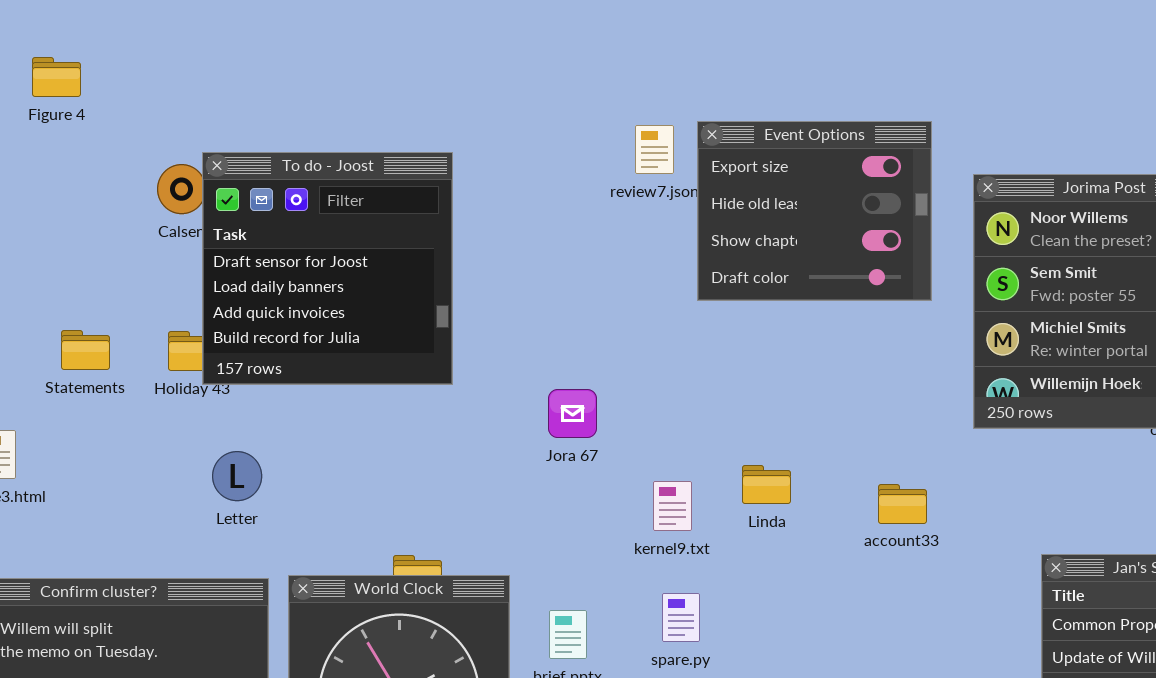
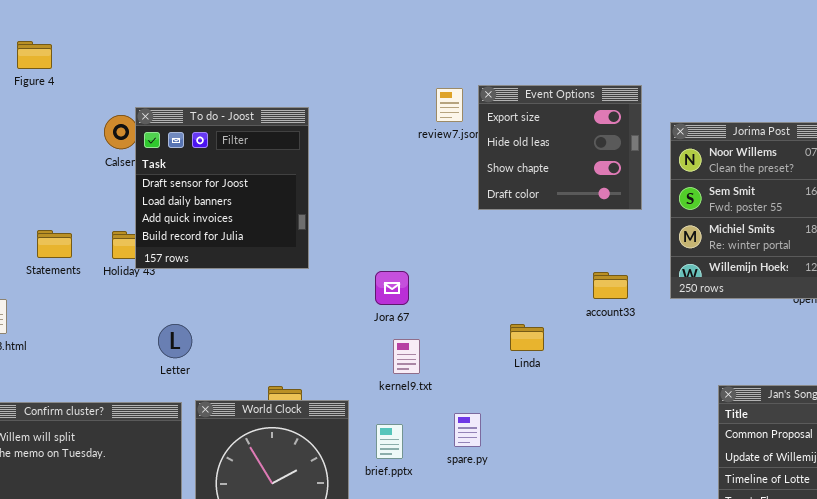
Letter: [212,451,262,501] -> [158,324,192,358], moved
kernel9.txt: [653,481,692,531] -> [393,339,420,374], moved
account33: [878,484,927,524] -> [593,272,628,299], moved

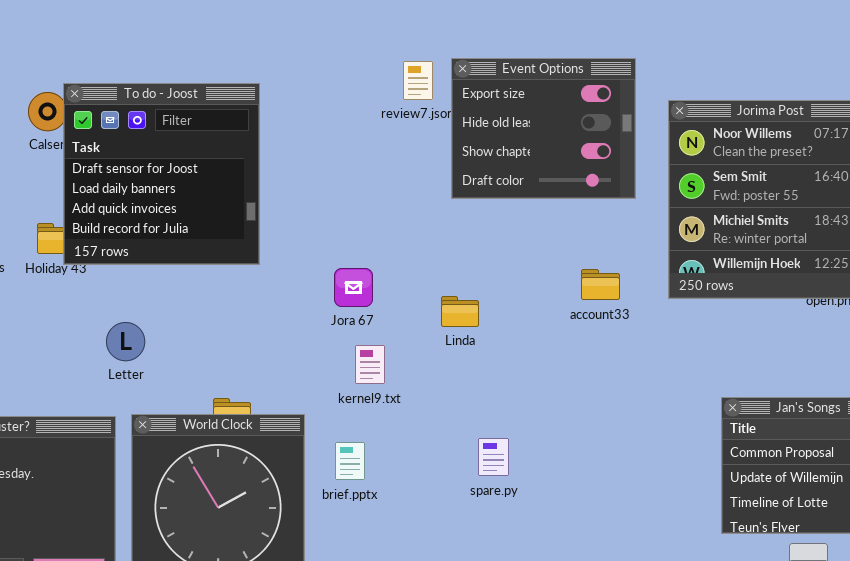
Letter: [158,324,192,358] -> [106,322,145,361], moved
Linda: [510,324,544,351] -> [441,296,479,327], moved
spare.py: [454,413,481,447] -> [478,438,509,476], moved

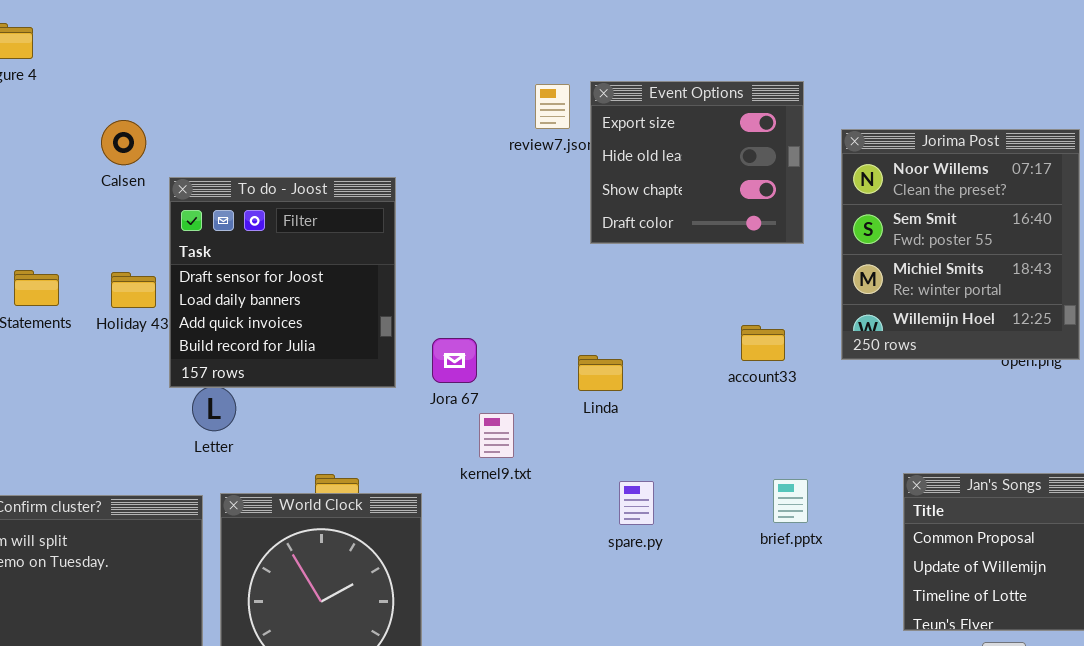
To do - Joost: [63,83,260,265] -> [169,177,396,388], moved
Jora 67: [334,268,373,307] -> [432,338,477,383], moved
spare.py: [478,438,509,476] -> [619,481,654,525], moved
brief.pptx: [335,442,365,480] -> [773,479,808,523], moved

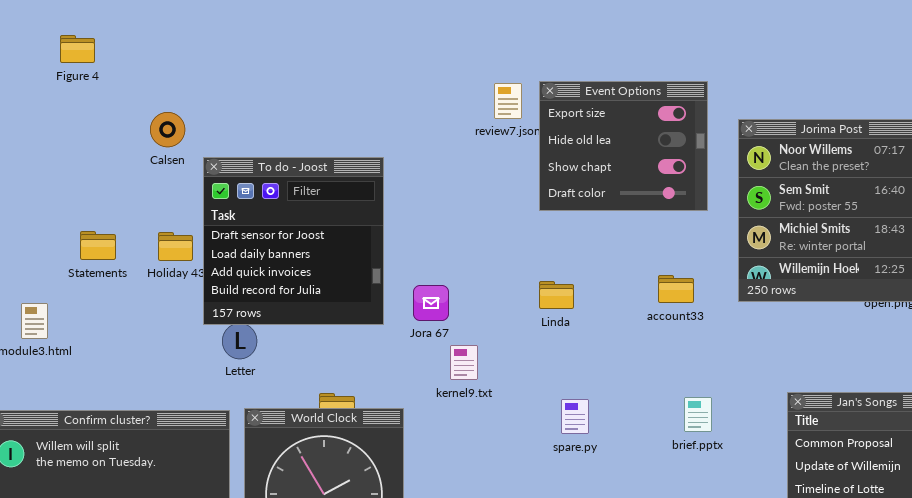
Linda: [578,355,623,391] -> [539,281,574,309], moved

